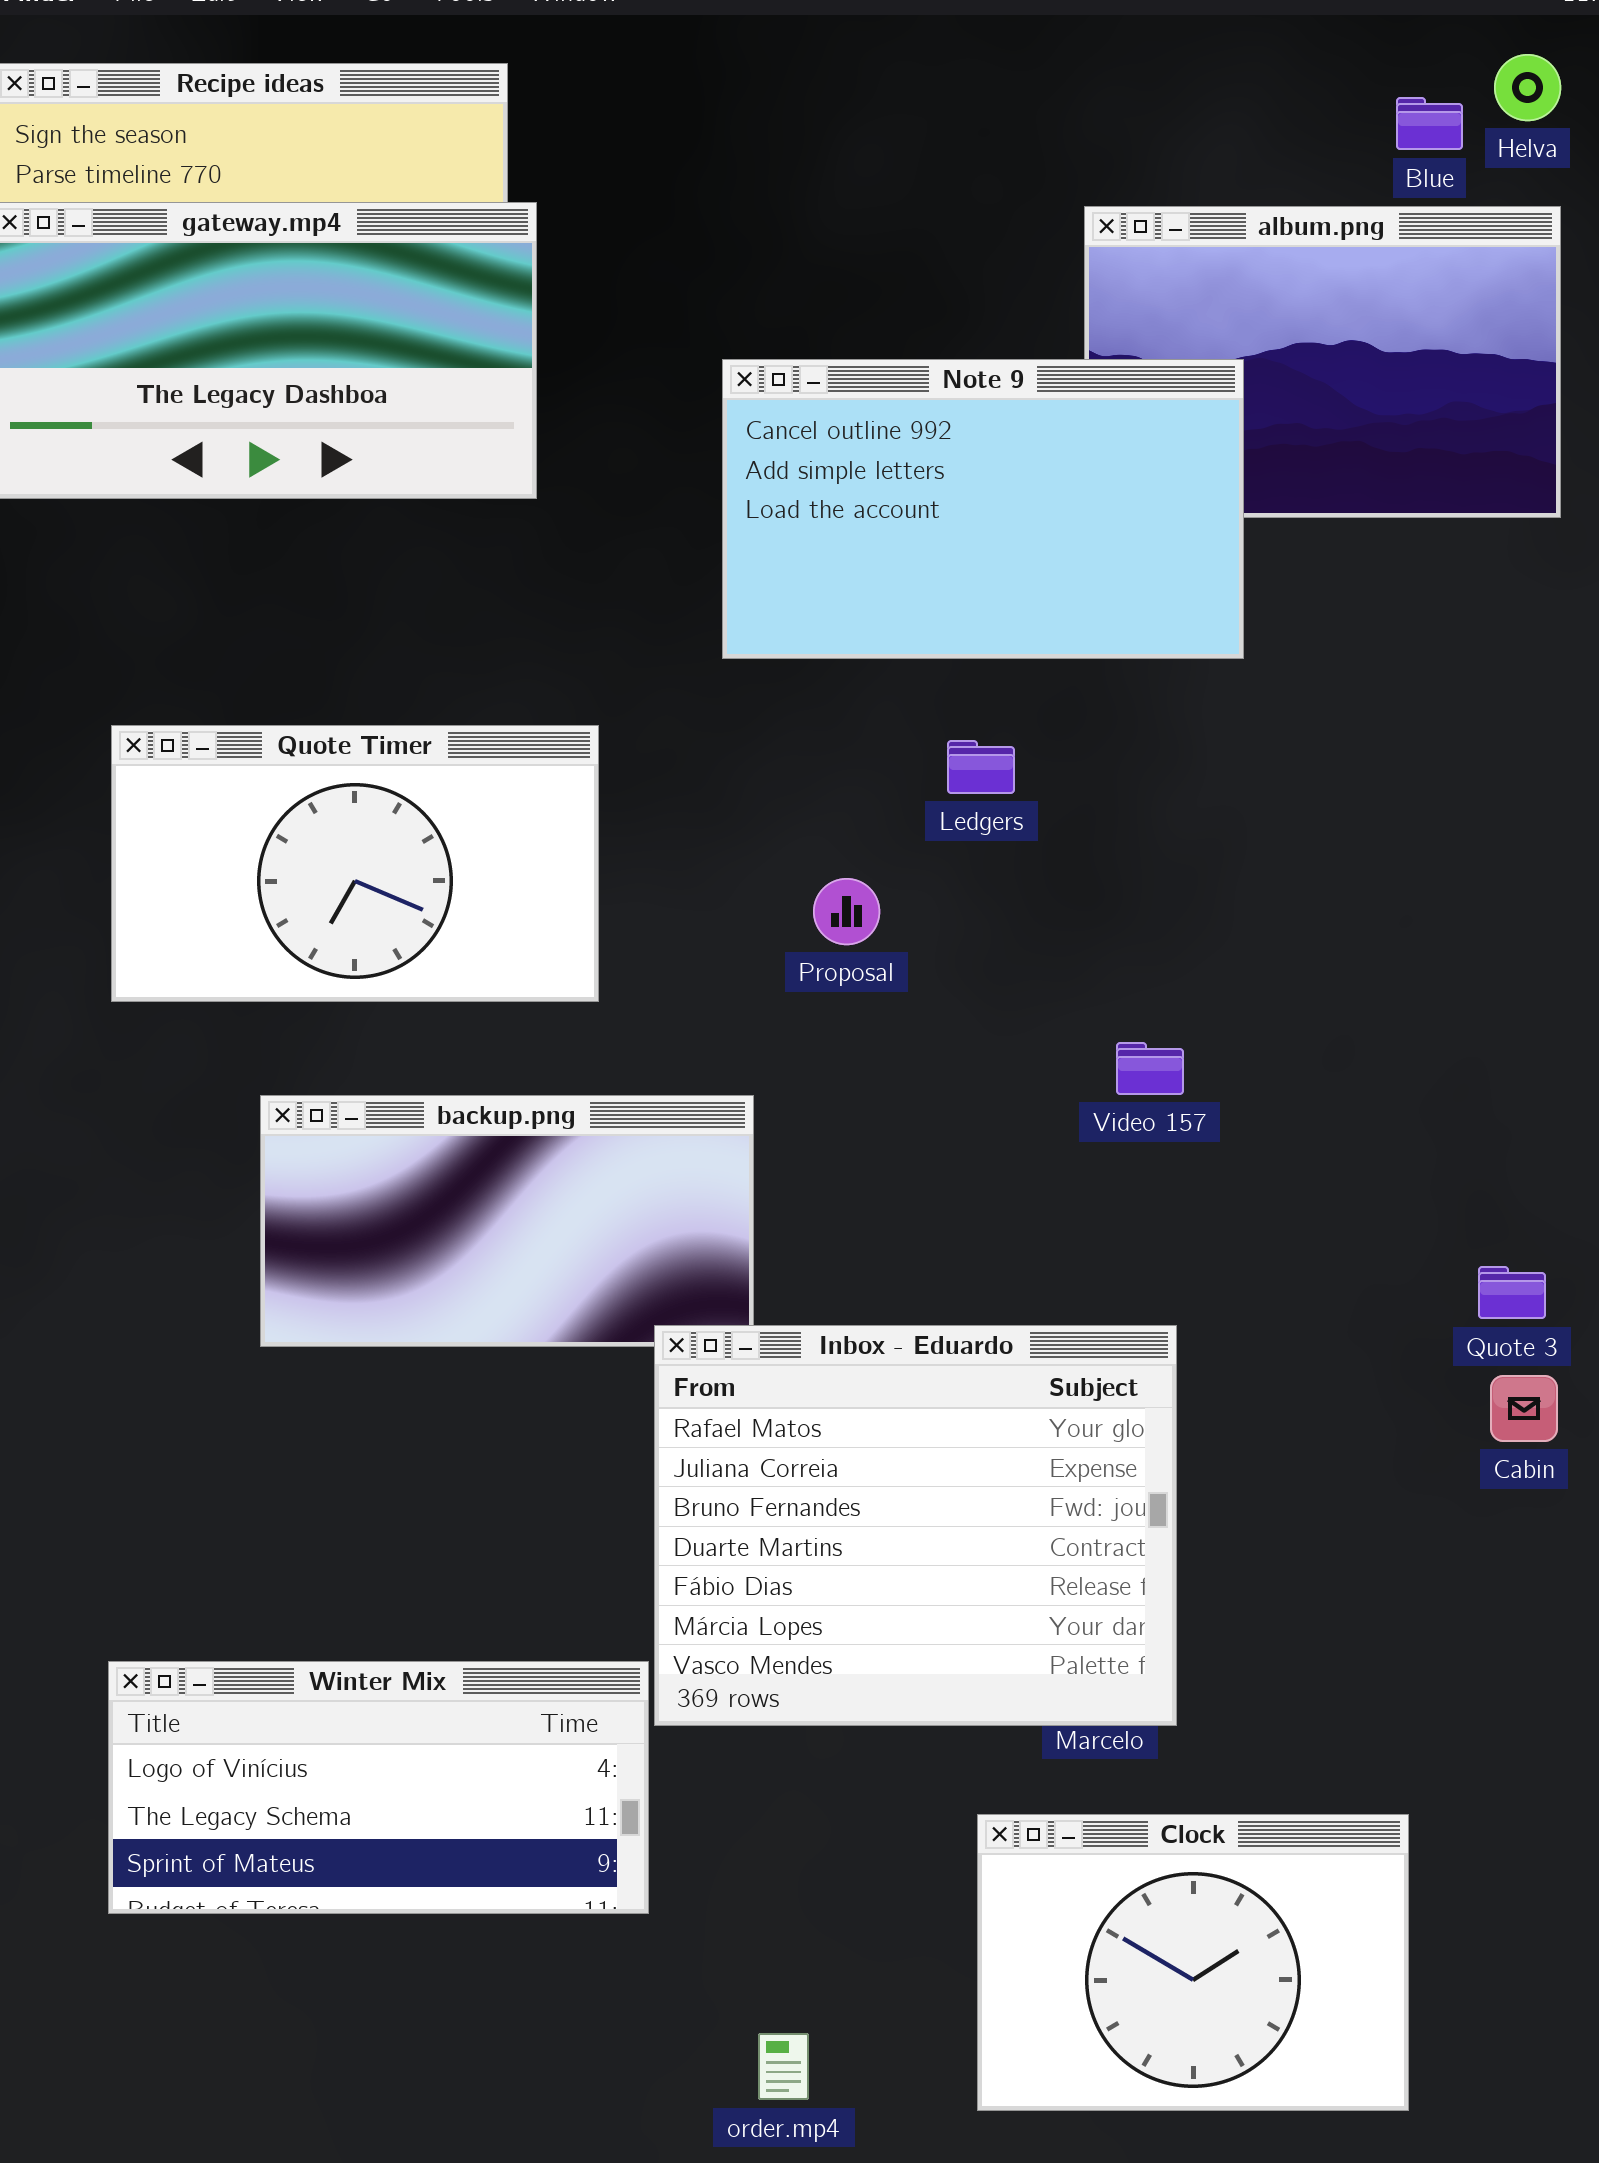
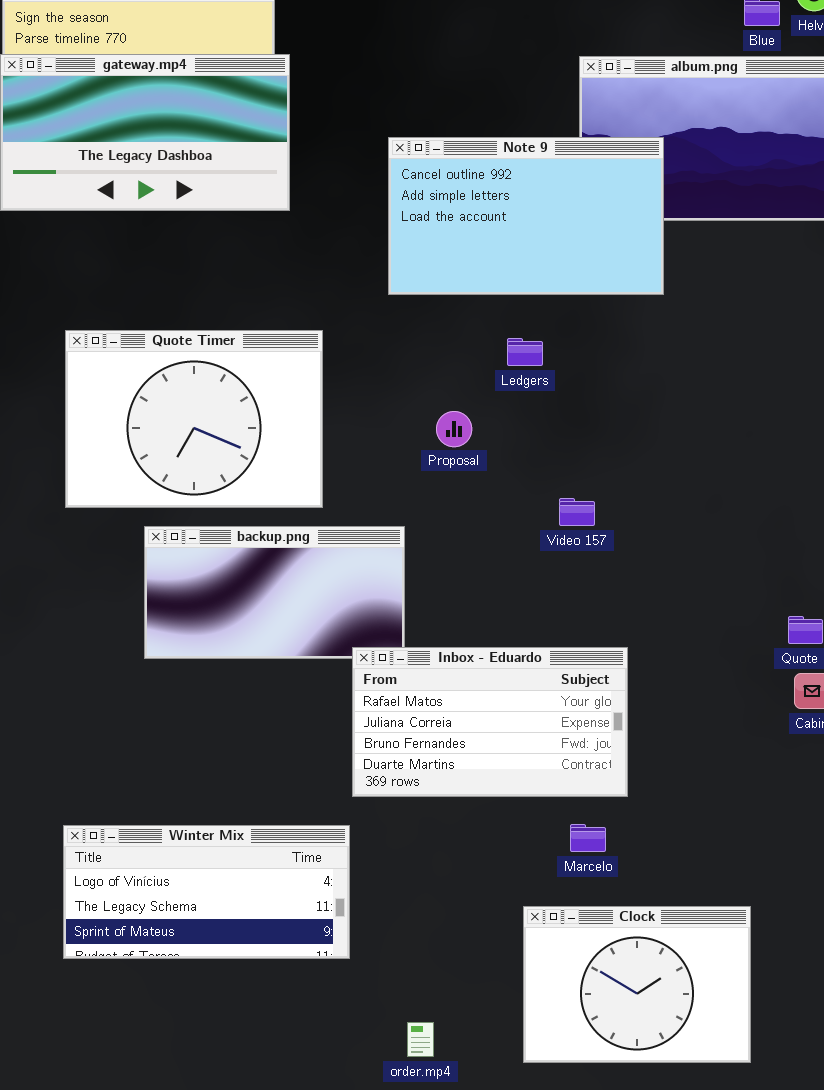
Quote Timer: [111,725,599,1002] -> [65,330,323,508], resized
Video 157: [1116,1042,1184,1095] -> [559,498,595,526], moved
Inbox - Eduardo: [654,1325,1177,1726] -> [352,647,628,797], resized

